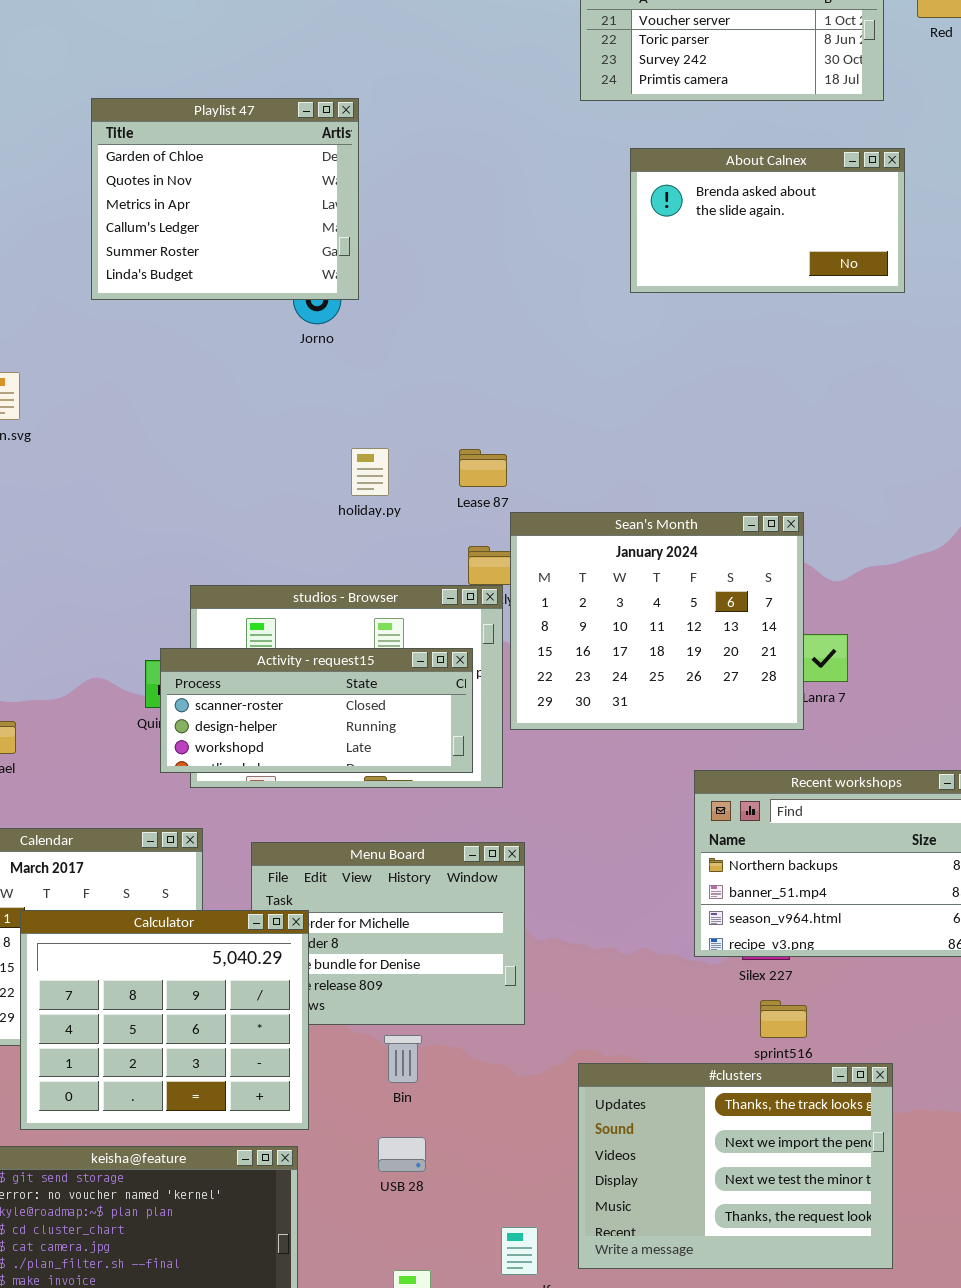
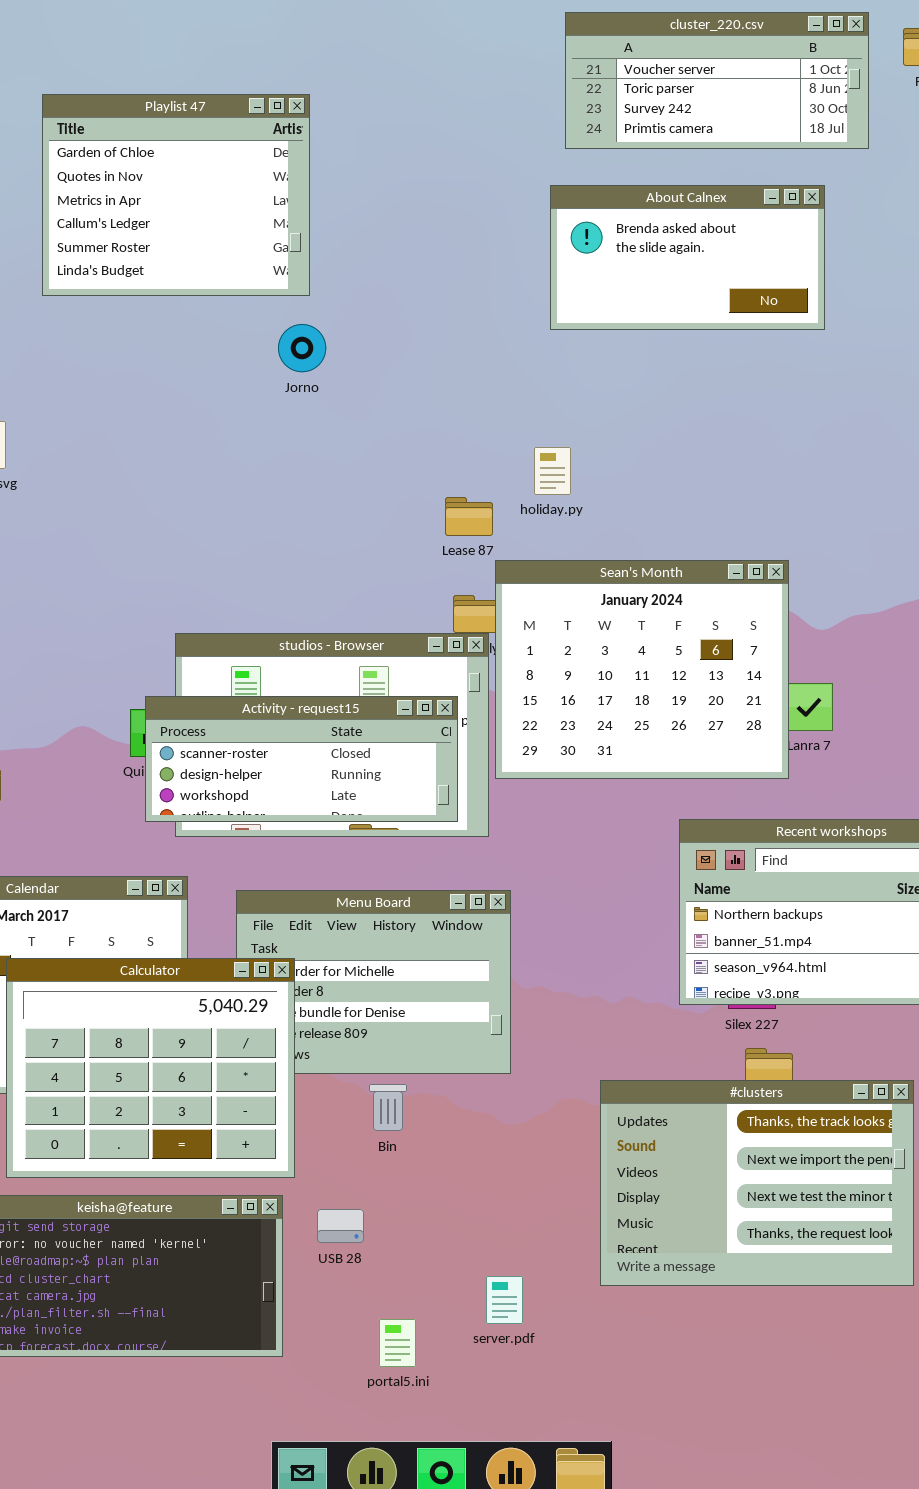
Playlist 47: [91,98,359,300] -> [42,94,310,296], moved
About Calnex: [630,148,905,293] -> [550,185,825,330], moved
holiday.py: [351,448,389,496] -> [534,447,571,495], moved
#clusters: [578,1063,893,1269] -> [600,1080,914,1286], moved
USB 28: [378,1137,426,1172] -> [317,1209,364,1243], moved

